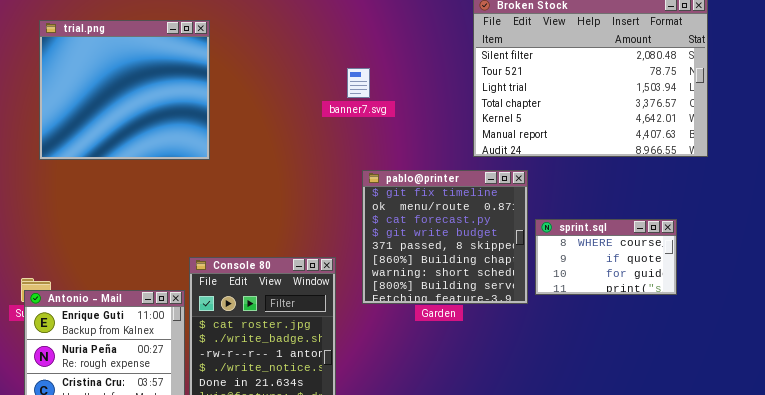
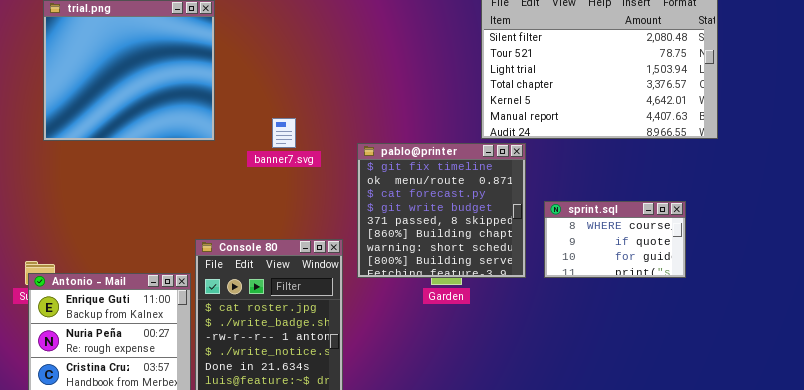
banner7.svg: [347,68,370,98] -> [272,118,296,148], moved
pablo@printer: [362,170,528,304] -> [357,143,526,278], moved

